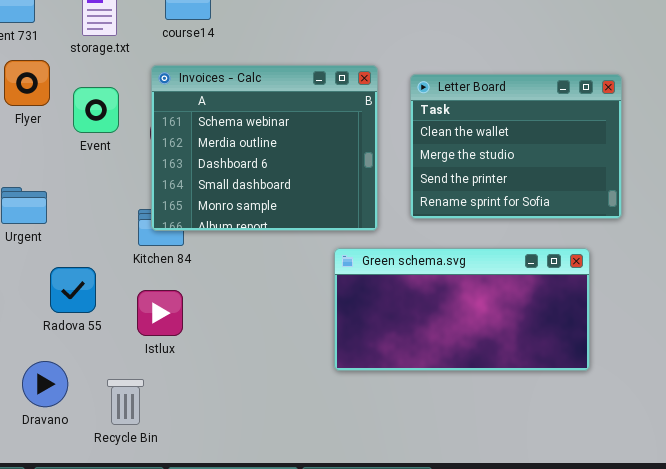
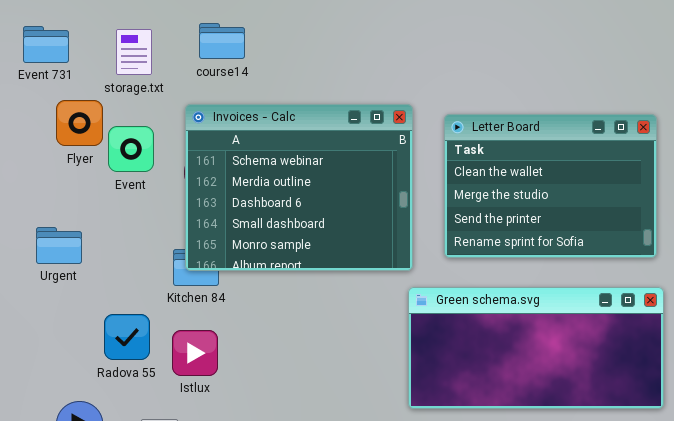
Flyer: [4,60,50,106] -> [56,100,103,146], moved
Green schema.svg: [334,248,590,371] -> [408,287,664,409], moved
Radova 55: [50,267,96,313] -> [104,314,150,360], moved

